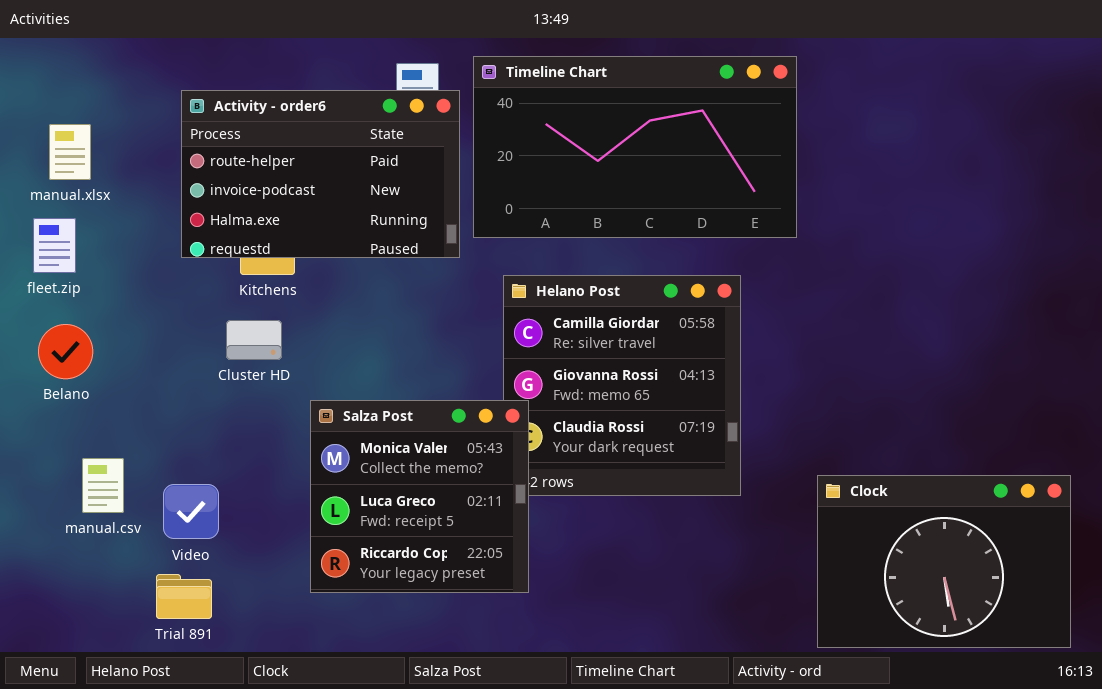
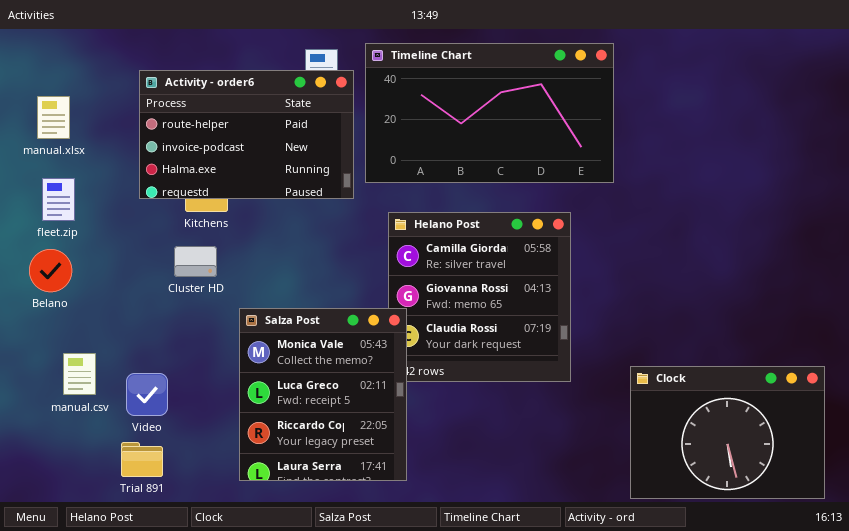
fleet.zip: [33,218,76,273] -> [42,178,75,221], moved
Salza Post: [310,400,529,593] -> [239,308,407,481], resized

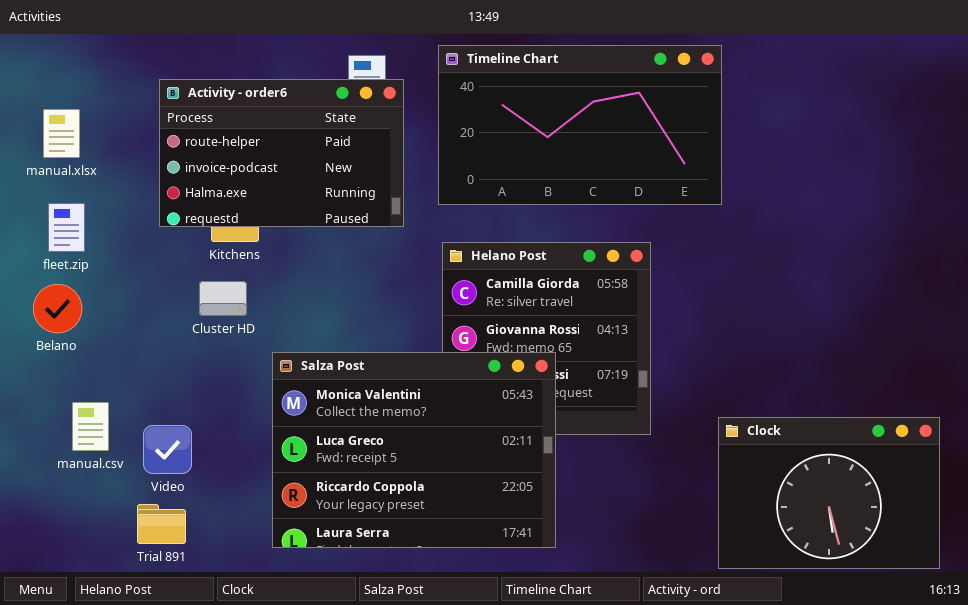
Timeline Chart: [365,43,614,183] -> [438,45,722,205], moved
Salza Post: [239,308,407,481] -> [272,352,556,548], resized

